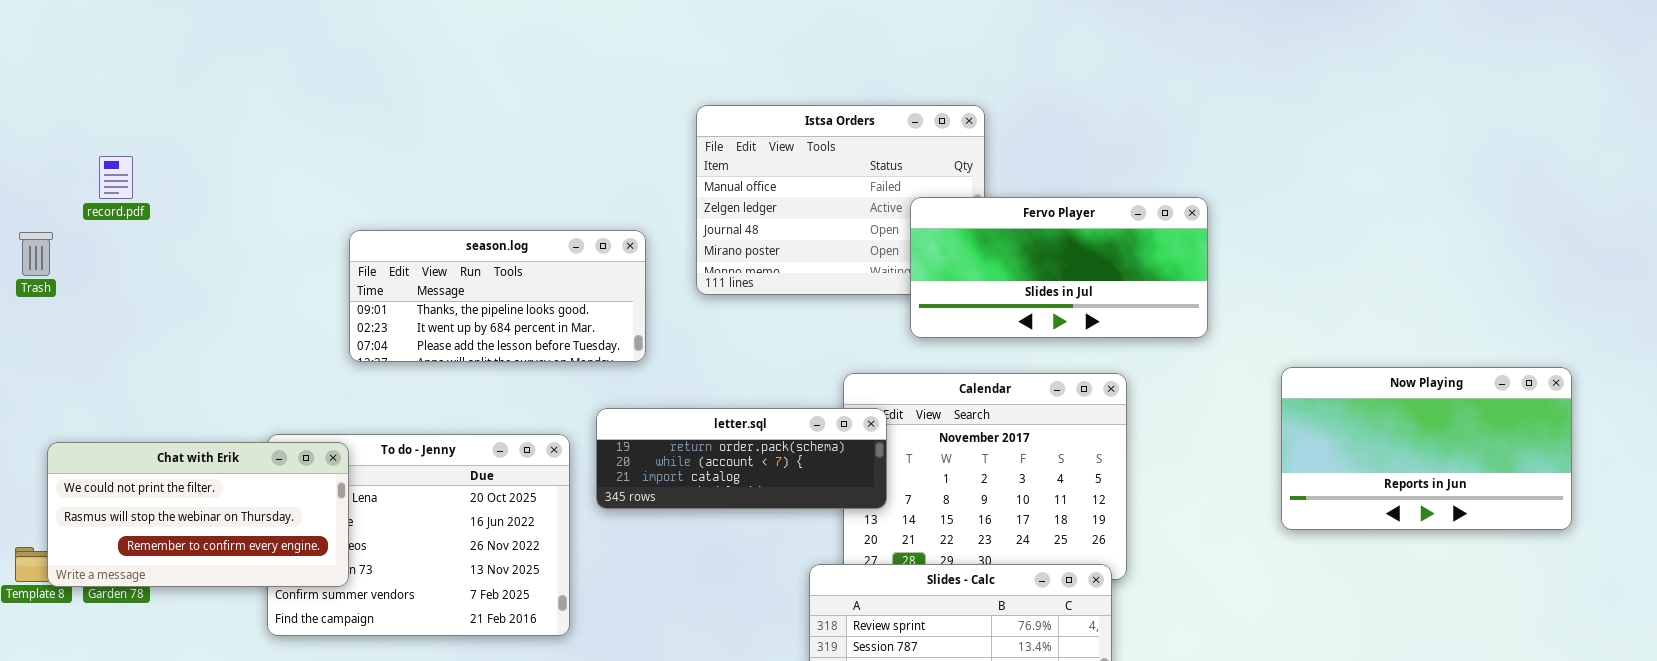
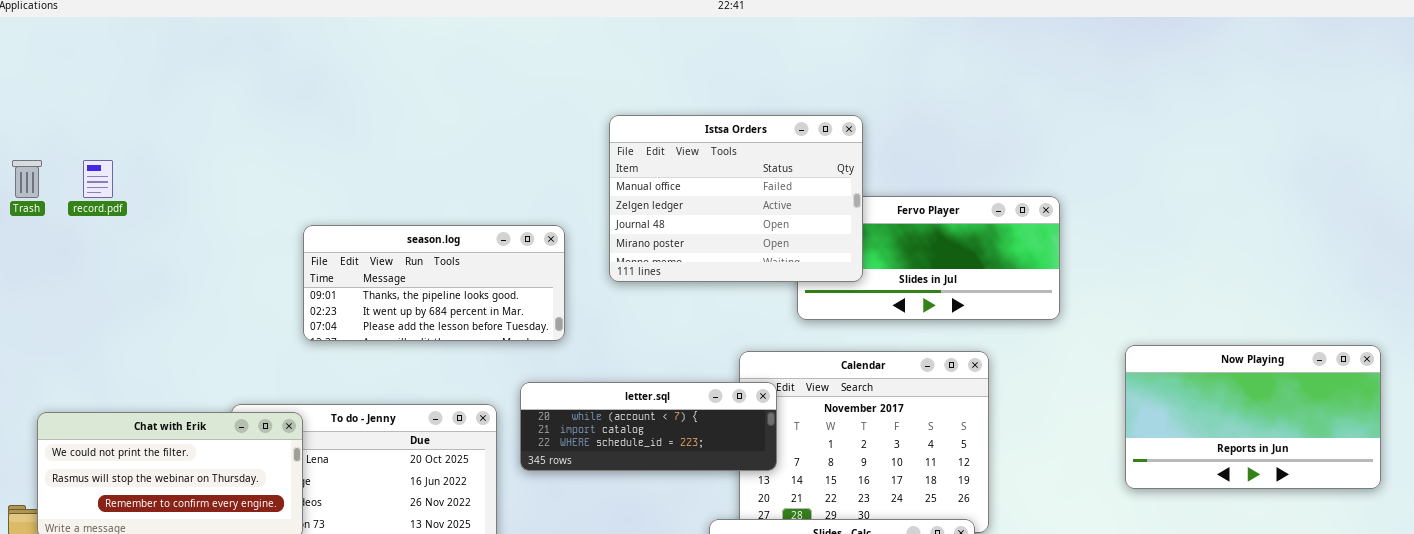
Istsa Orders: [696,105,985,295] -> [609,115,863,282], raised
Trash: [19,232,53,276] -> [12,160,42,198], moved
letter.sql: [596,408,887,509] -> [520,382,777,471], scrolled down 1 row

